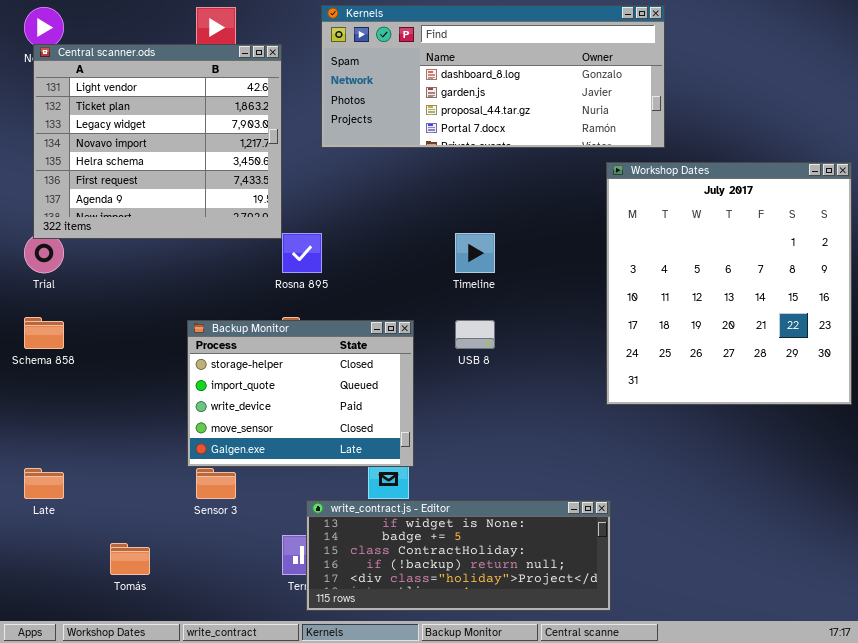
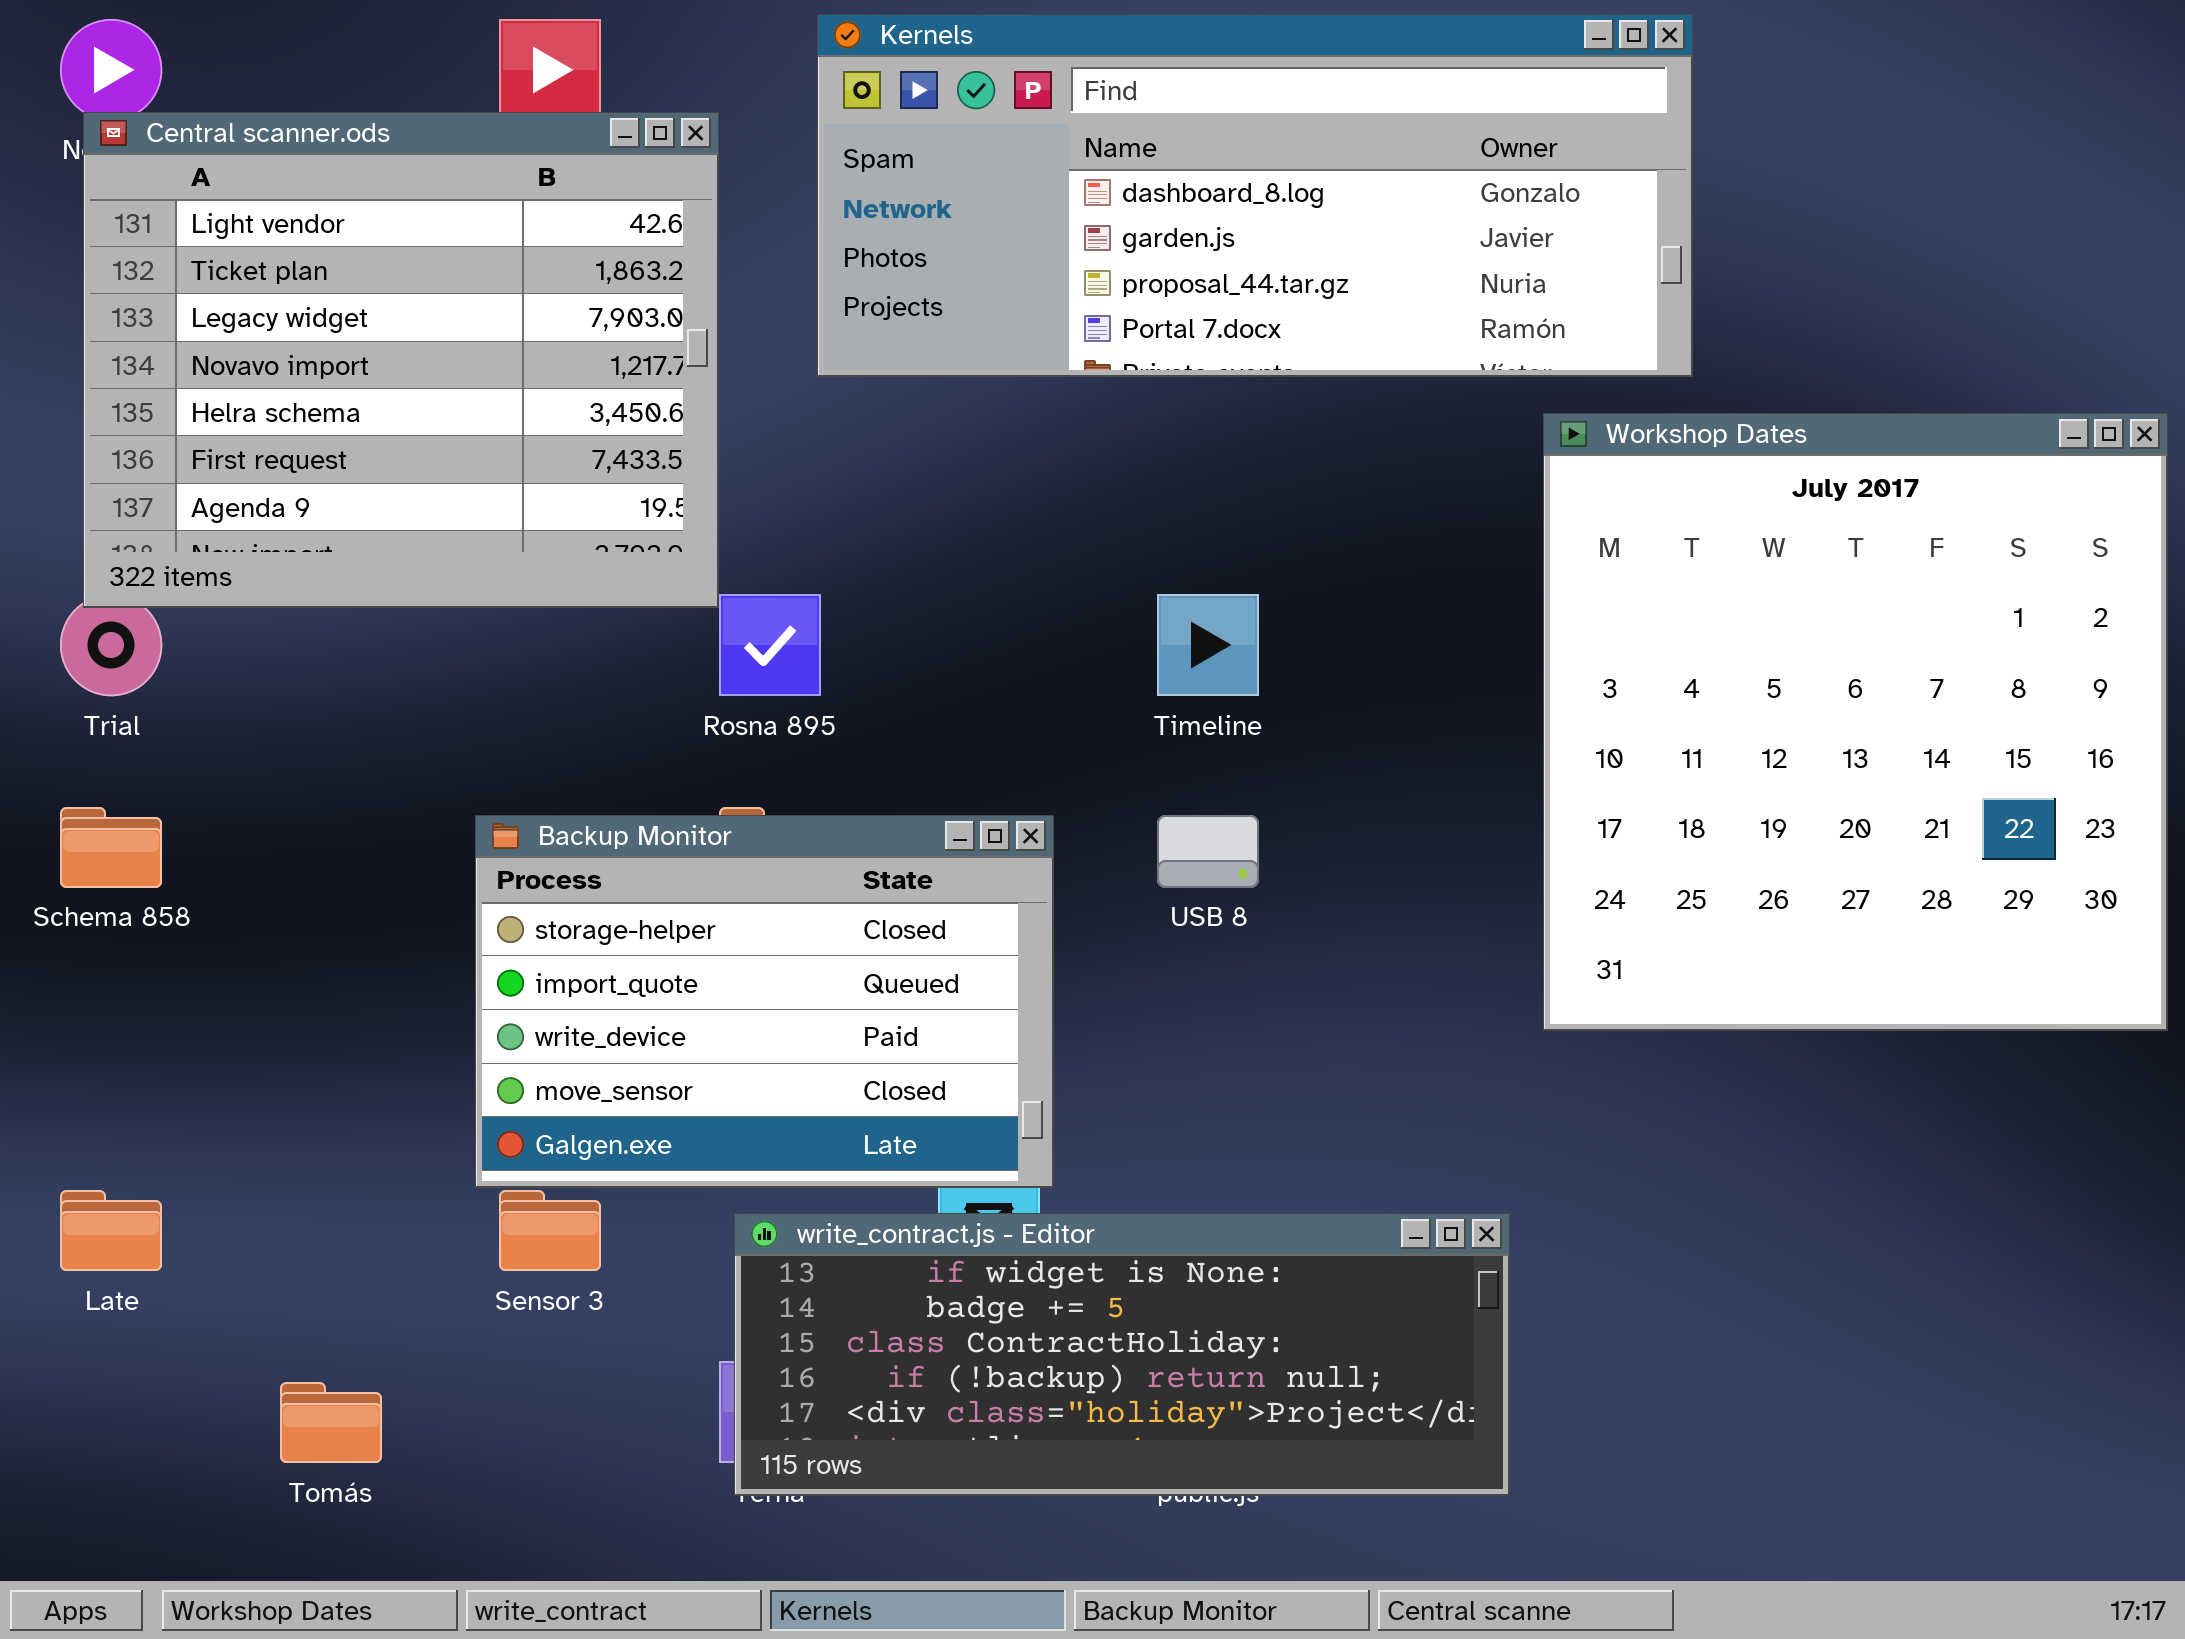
write_contract.js - Editor: [306,500,611,611] -> [734,1213,1510,1496], moved

